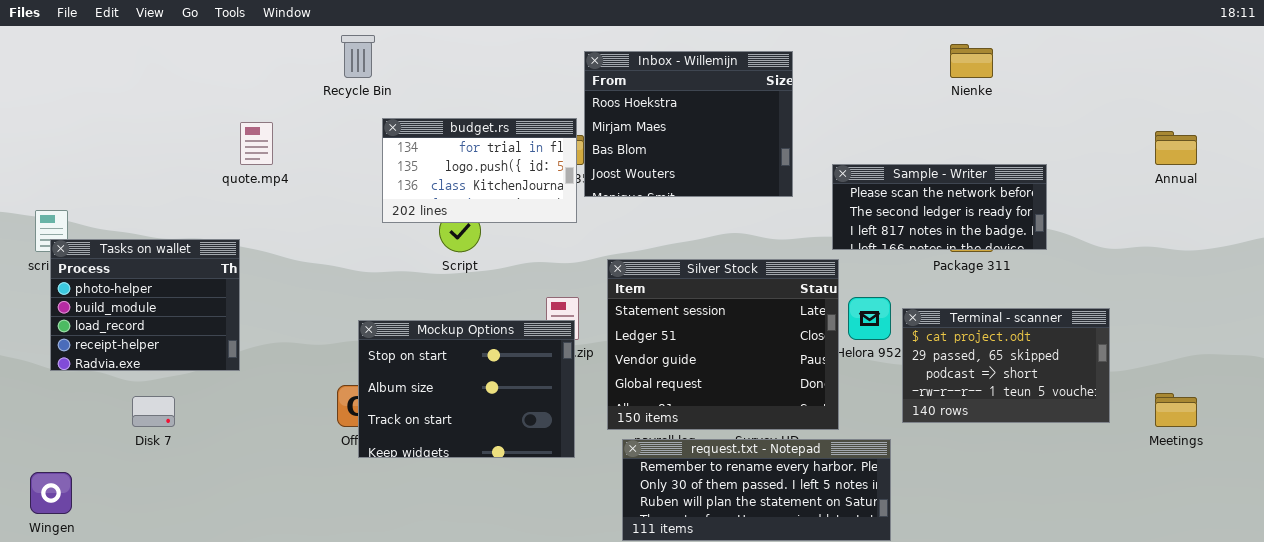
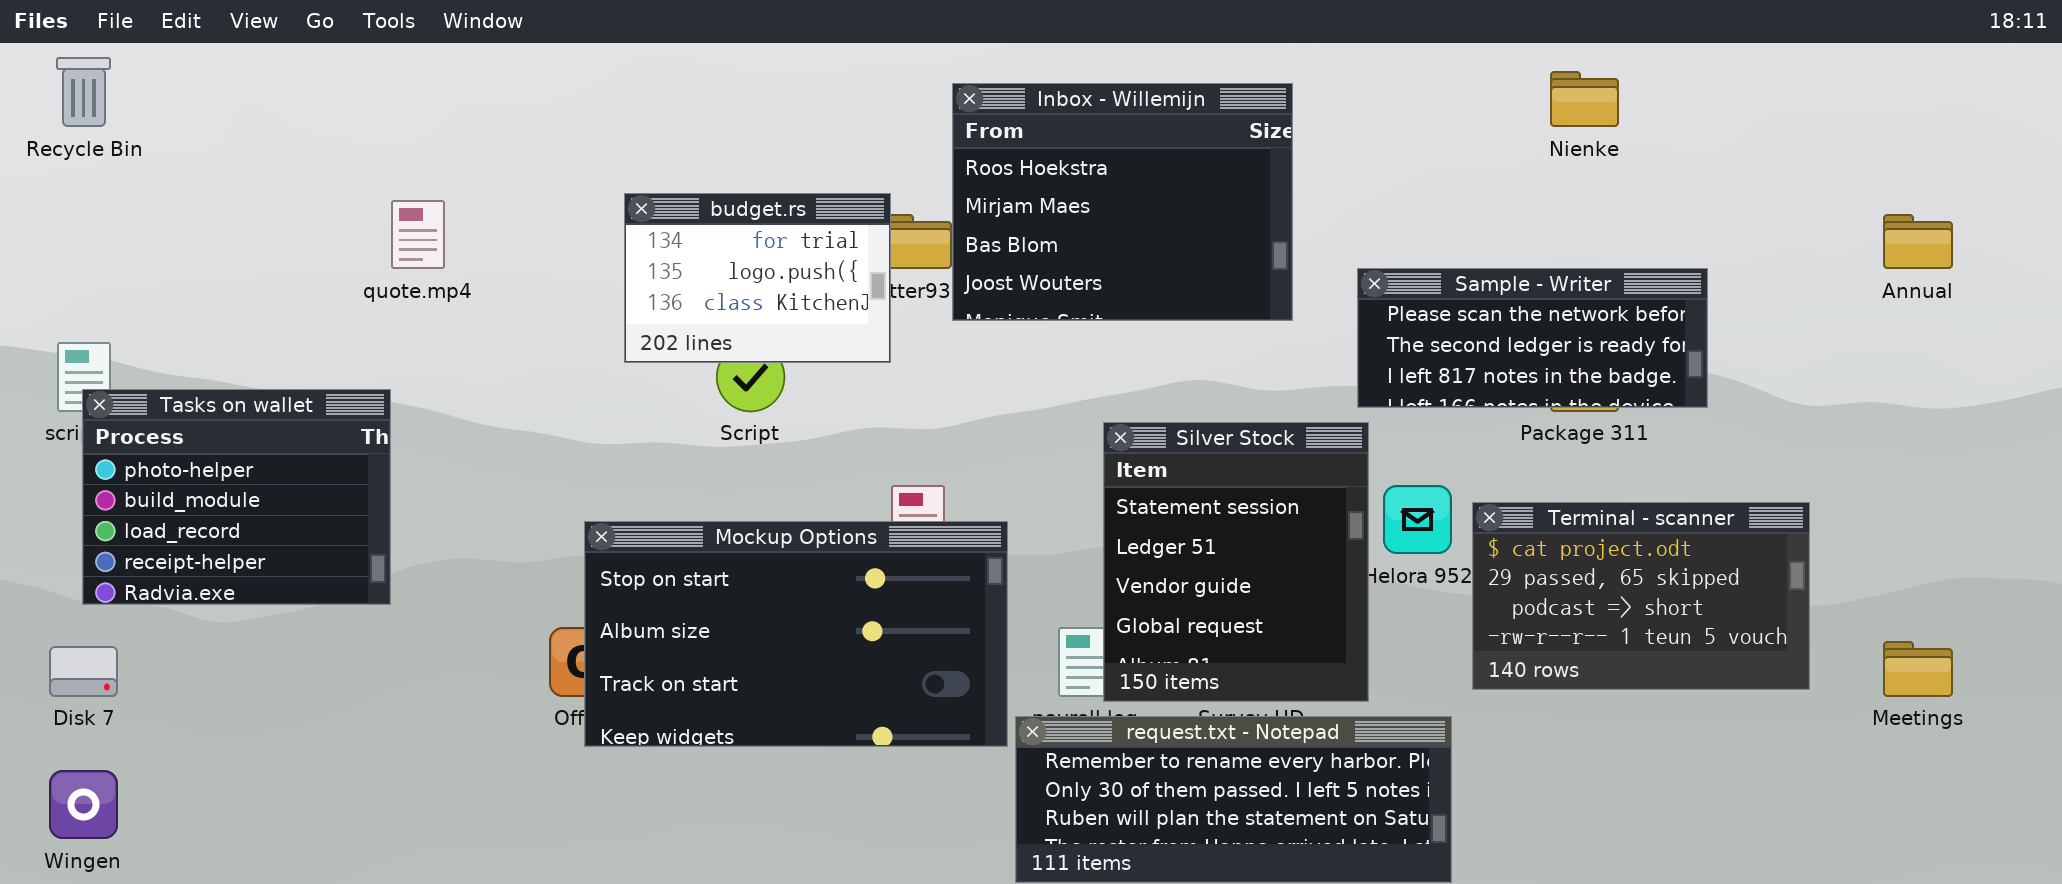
Recycle Bin: [341,35,375,78] -> [56,57,111,127], moved
budget.rs: [382,118,577,223] -> [624,193,891,363], resized
Silver Stock: [607,259,839,430] -> [1103,422,1369,702], resized
Mockup Options: [358,320,575,458] -> [584,521,1008,747], resized
Disk 7: [132,396,175,427] -> [49,646,118,697], moved

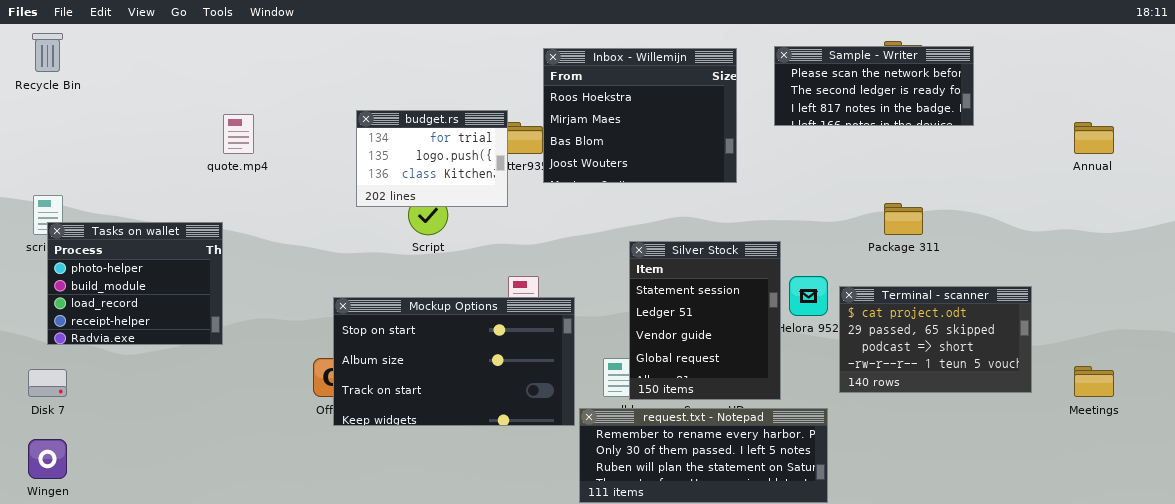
Sample - Writer: [1357,268,1708,408] -> [774,46,974,126], moved

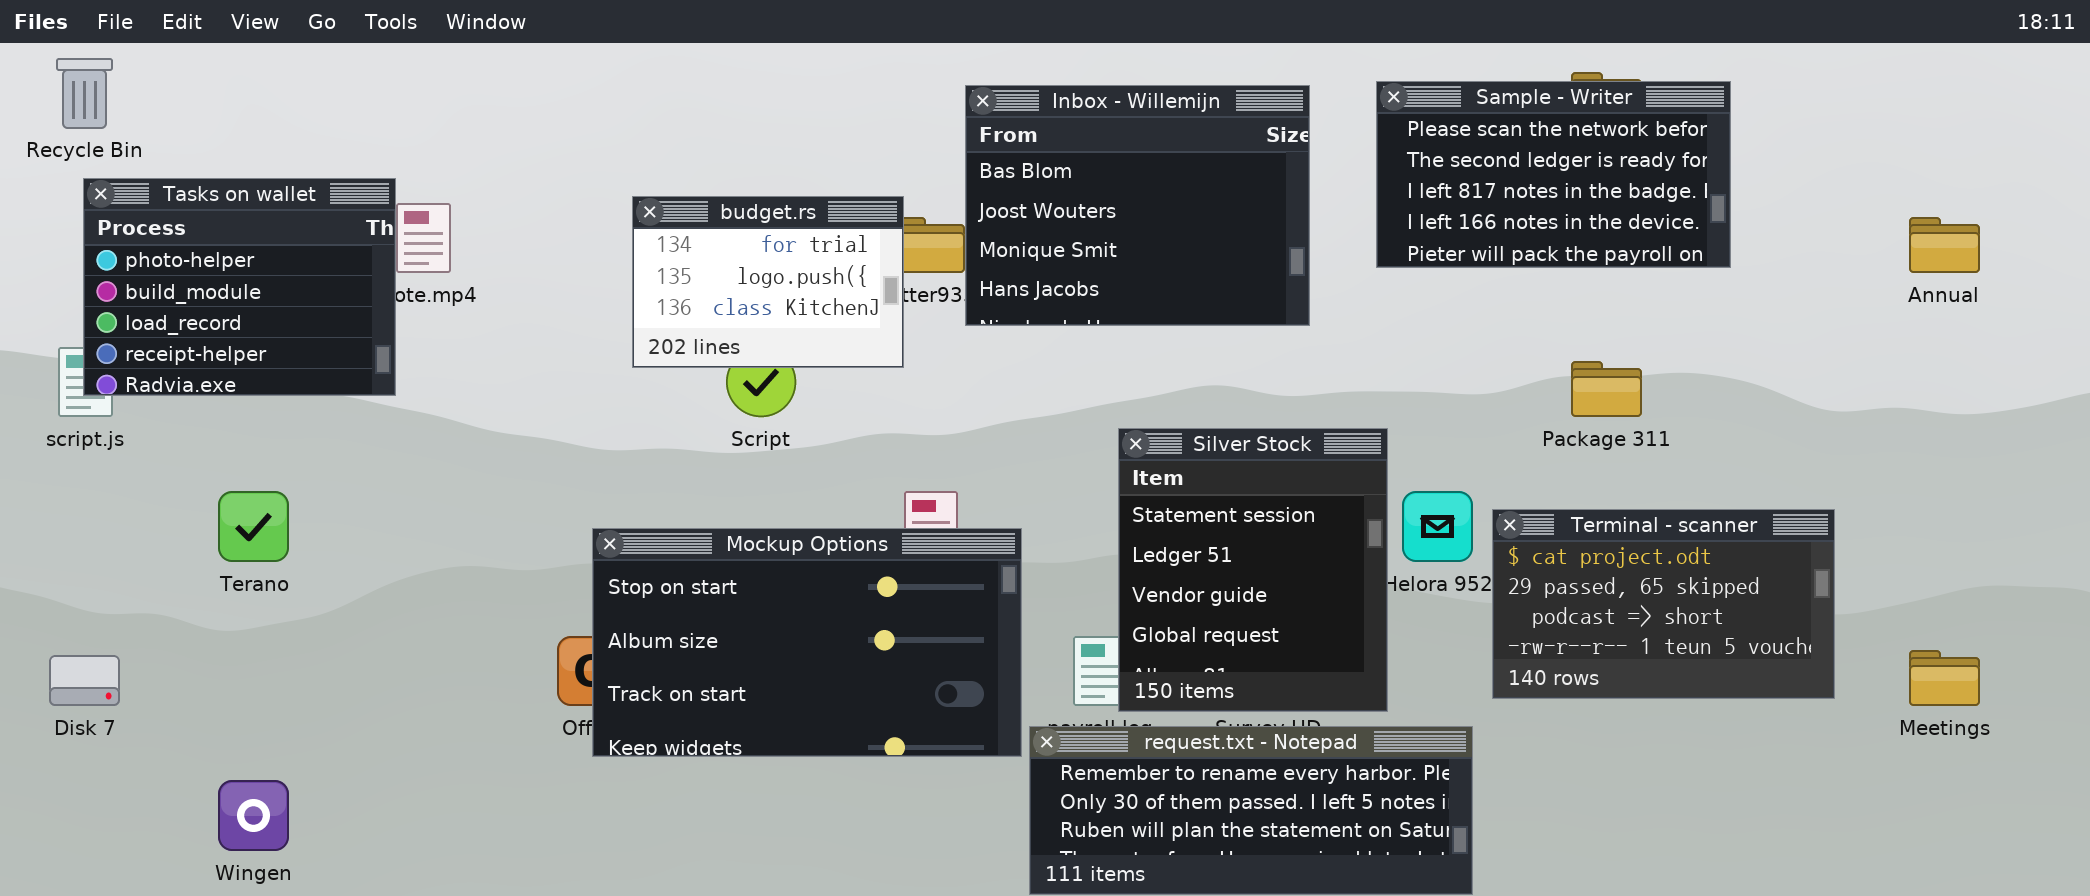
Sample - Writer: [774,46,974,126] -> [1376,81,1731,268], resized
Inbox - Willemijn: [543,48,737,183] -> [965,85,1310,326], scrolled down 2 rows
Tasks on wallet: [47,222,223,345] -> [83,178,396,396], moved
Wingen: [28,439,67,479] -> [218,780,289,851], moved

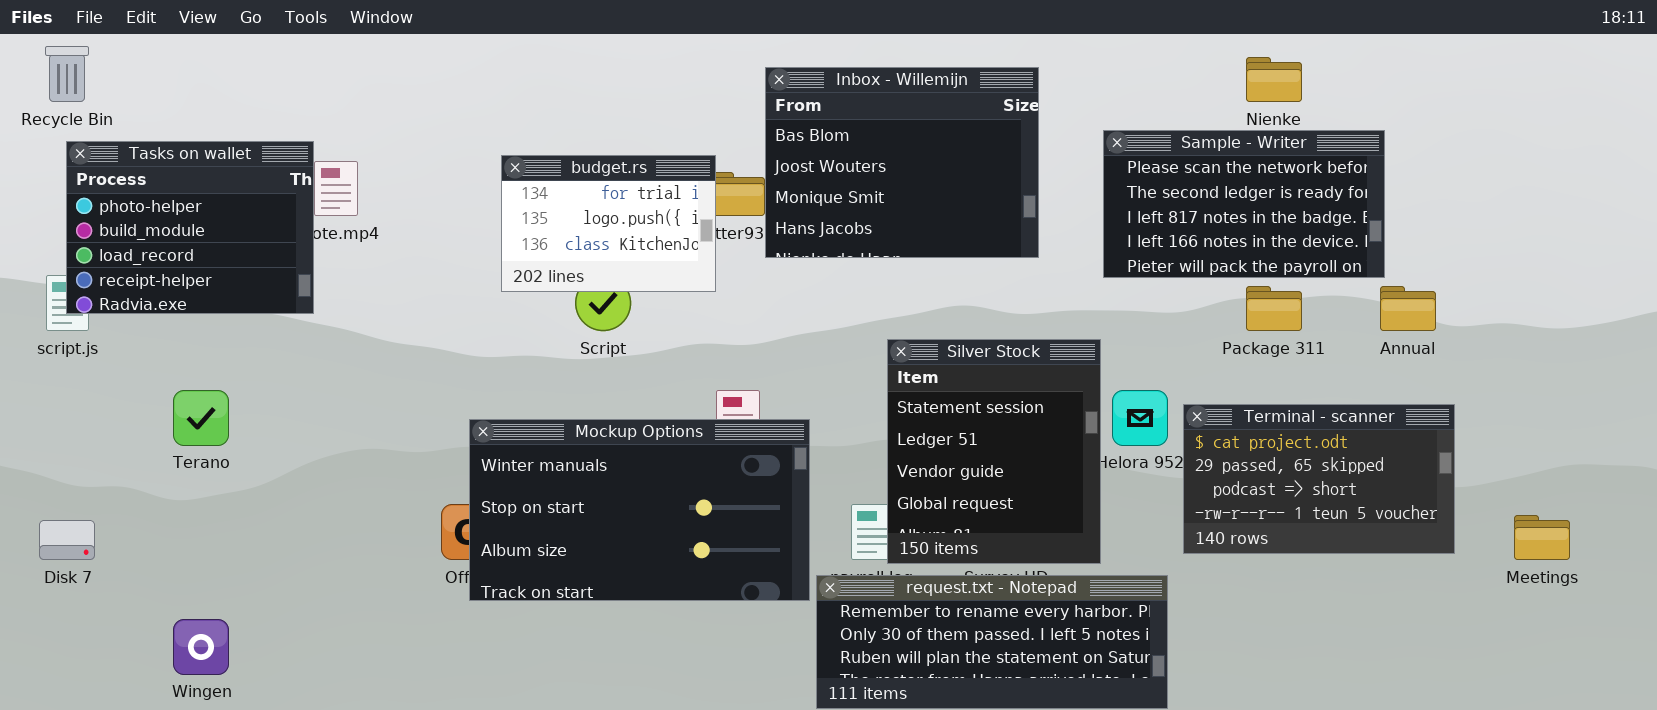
Sample - Writer: [1376,81,1731,268] -> [1103,130,1385,278], moved
Annual: [1909,217,1980,273] -> [1380,286,1436,331], moved
Mockup Options: [592,528,1022,757] -> [469,419,810,601], scrolled up 1 row

